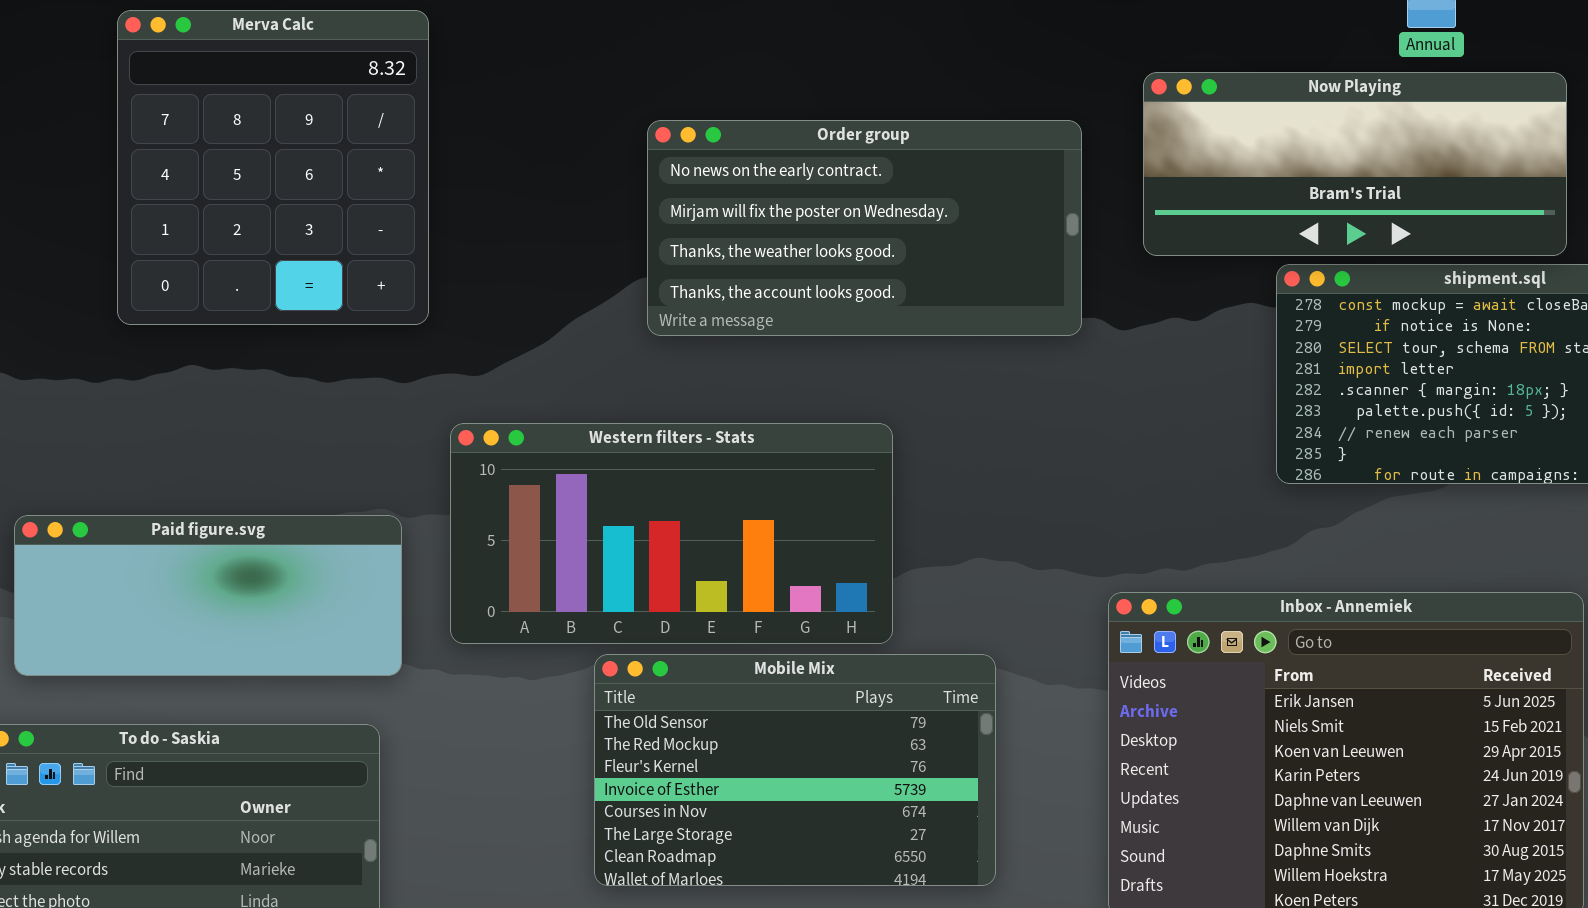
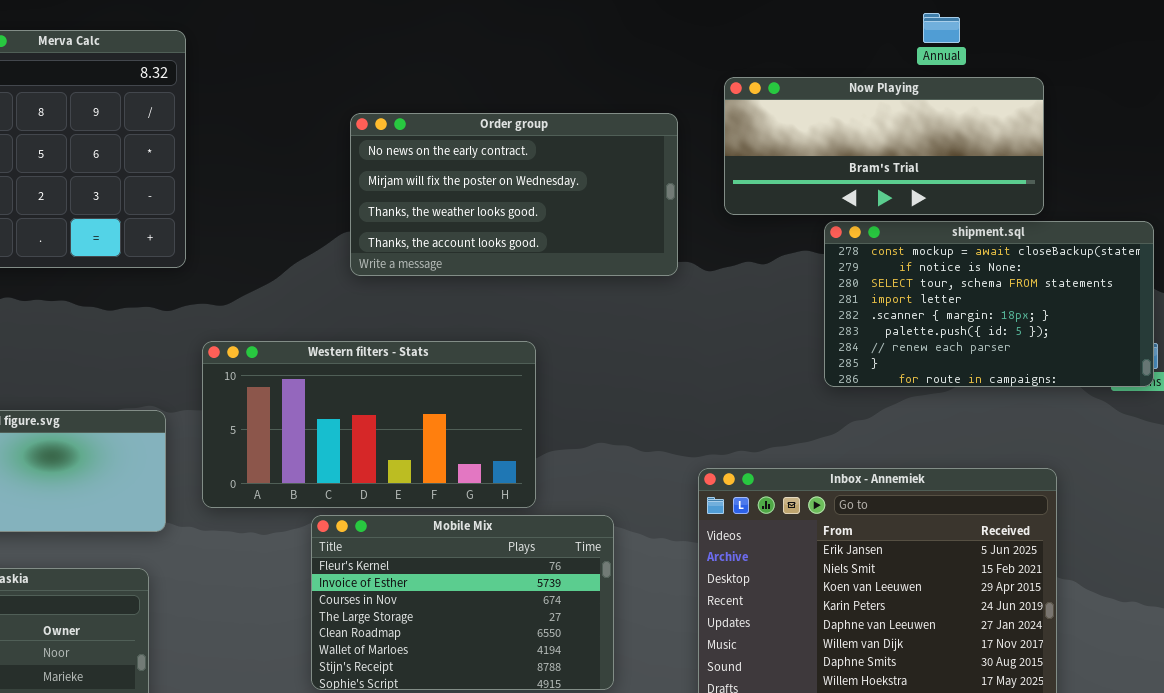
Mobile Mix: [594,654,996,886] -> [311,515,614,690], scrolled down 2 rows

